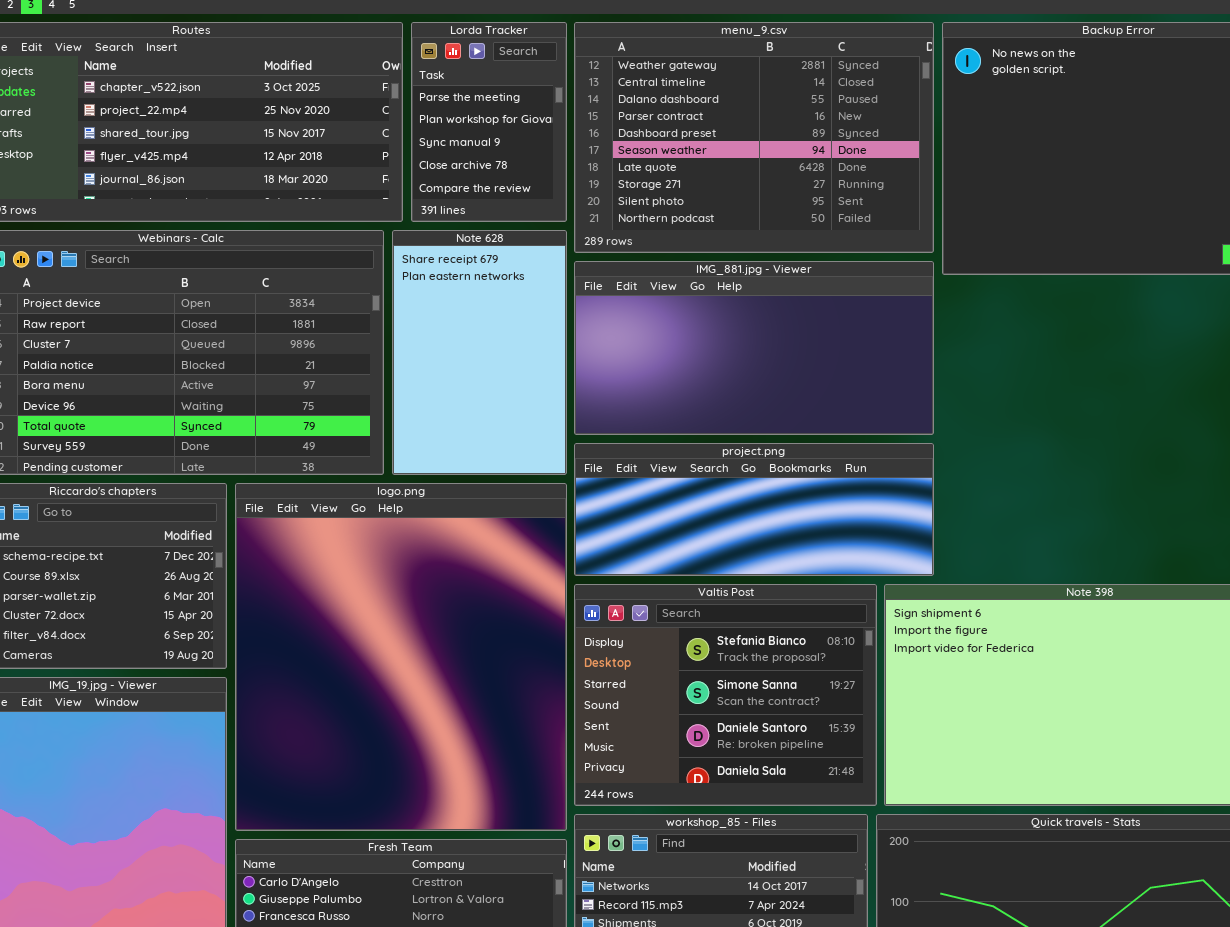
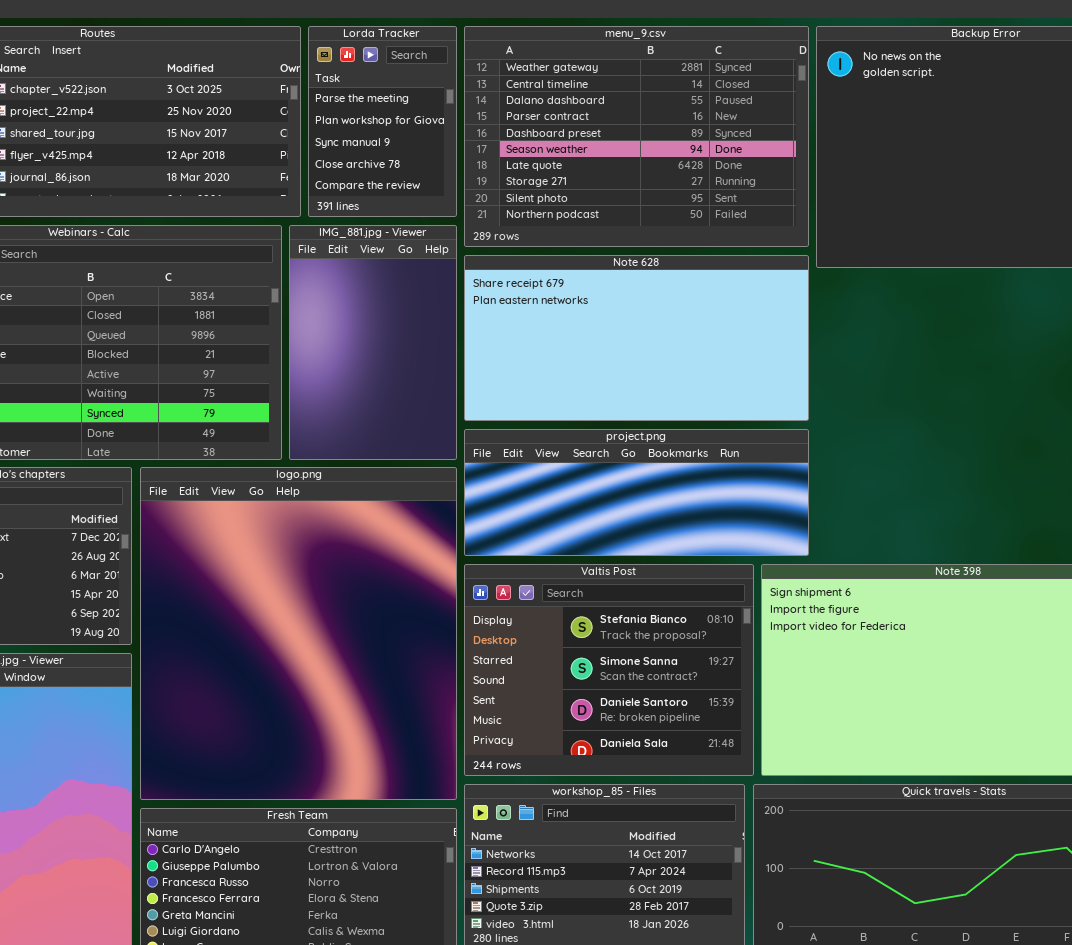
Note 628: [392,230,567,475] -> [464,255,809,421], moved, resized
IMG_881.jpg - Viewer: [574,261,934,435] -> [289,225,457,460], moved, resized

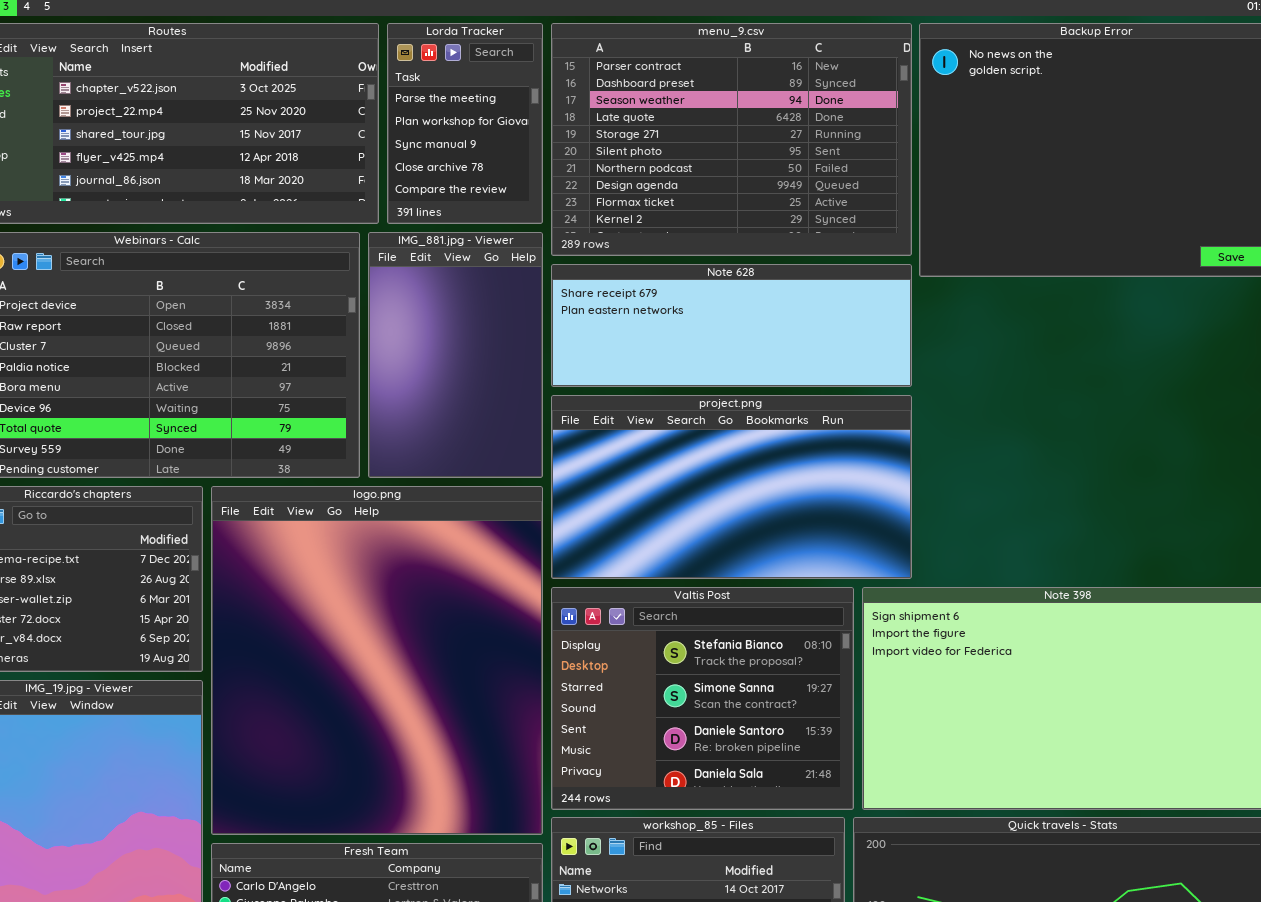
menu_9.csv: [464,26,809,247] -> [551,23,912,256], scrolled down 3 rows
Note 628: [464,255,809,421] -> [551,264,912,387], resized
project.png: [464,429,809,556] -> [551,395,912,579], resized

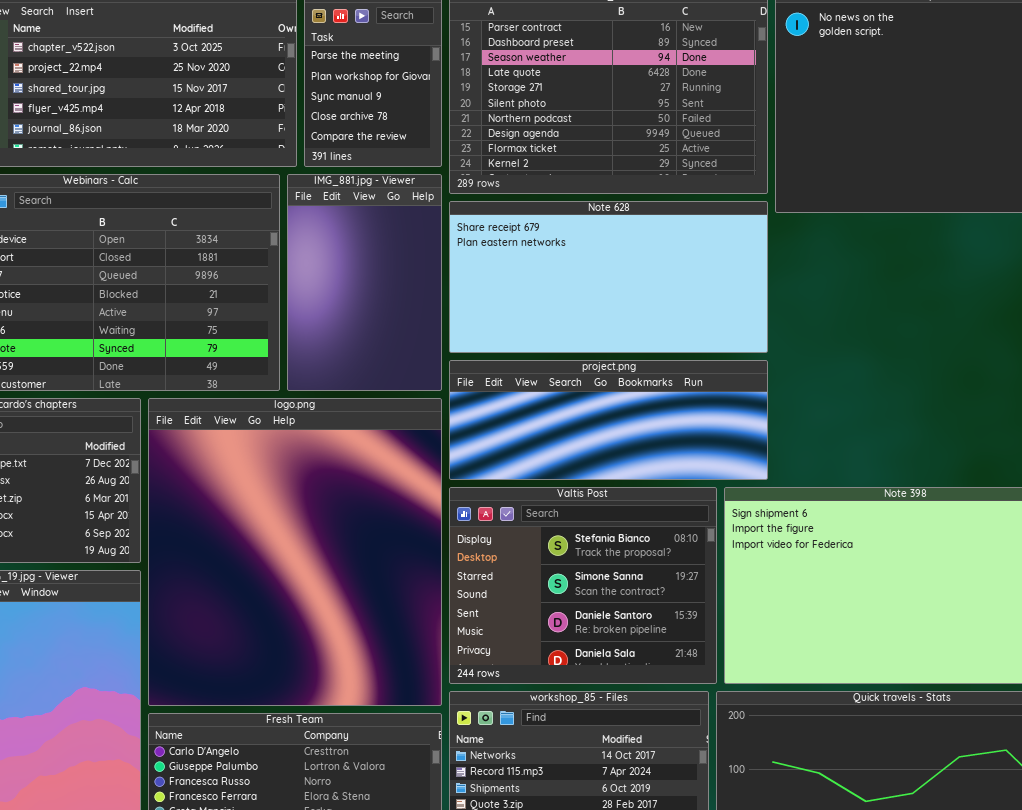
Note 628: [551,264,912,387] -> [449,201,768,353], resized
project.png: [551,395,912,579] -> [449,360,768,480], resized

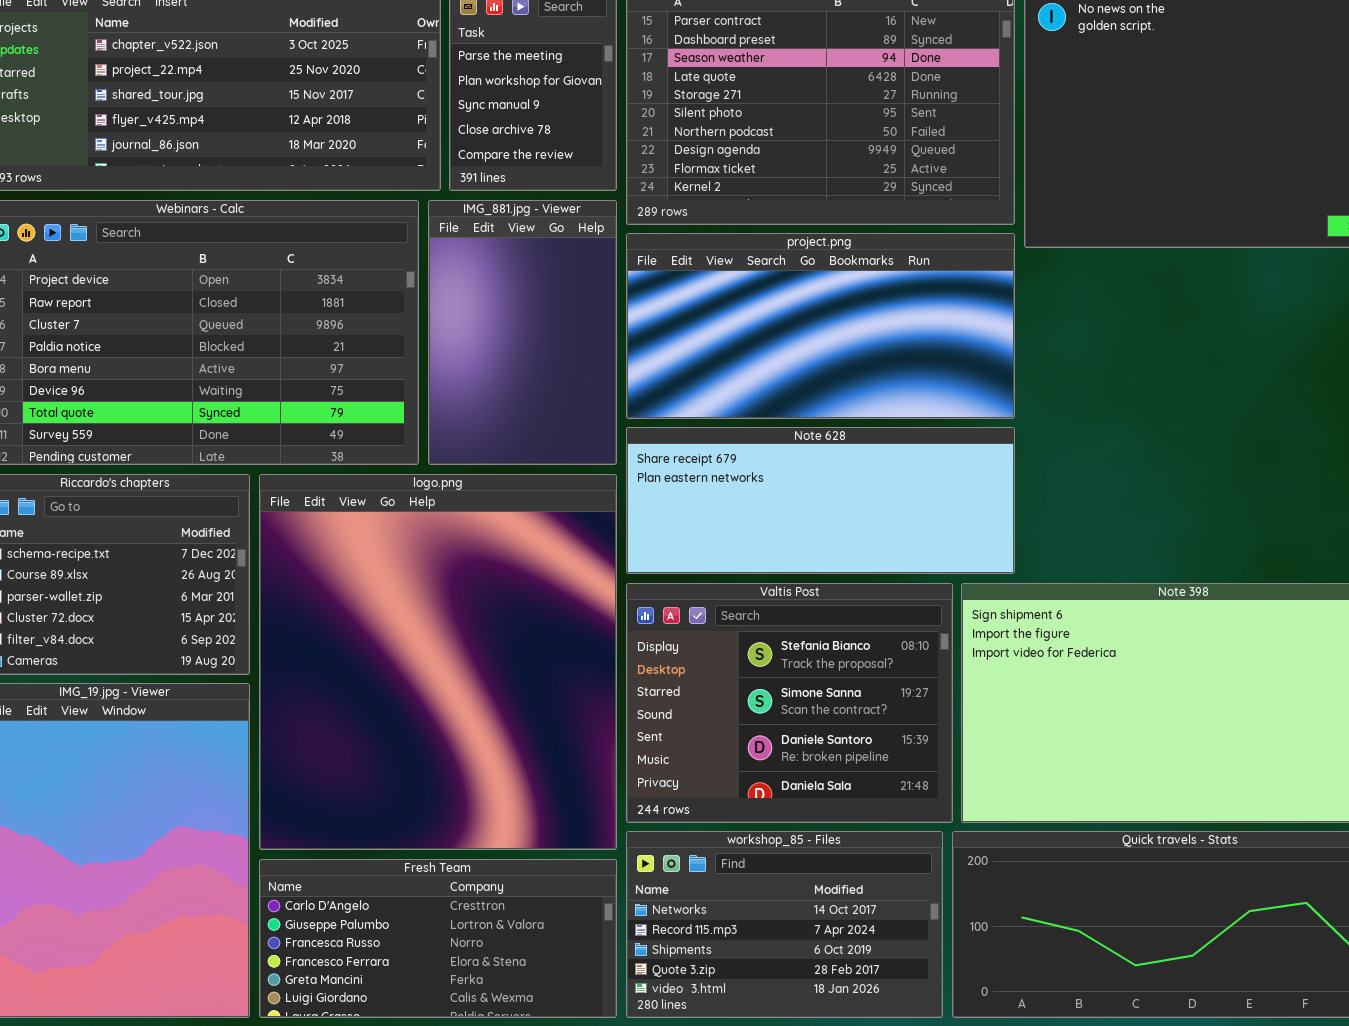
Note 628: [449,201,768,353] -> [626,427,1015,574], moved, resized
project.png: [449,360,768,480] -> [626,233,1015,419], moved, resized

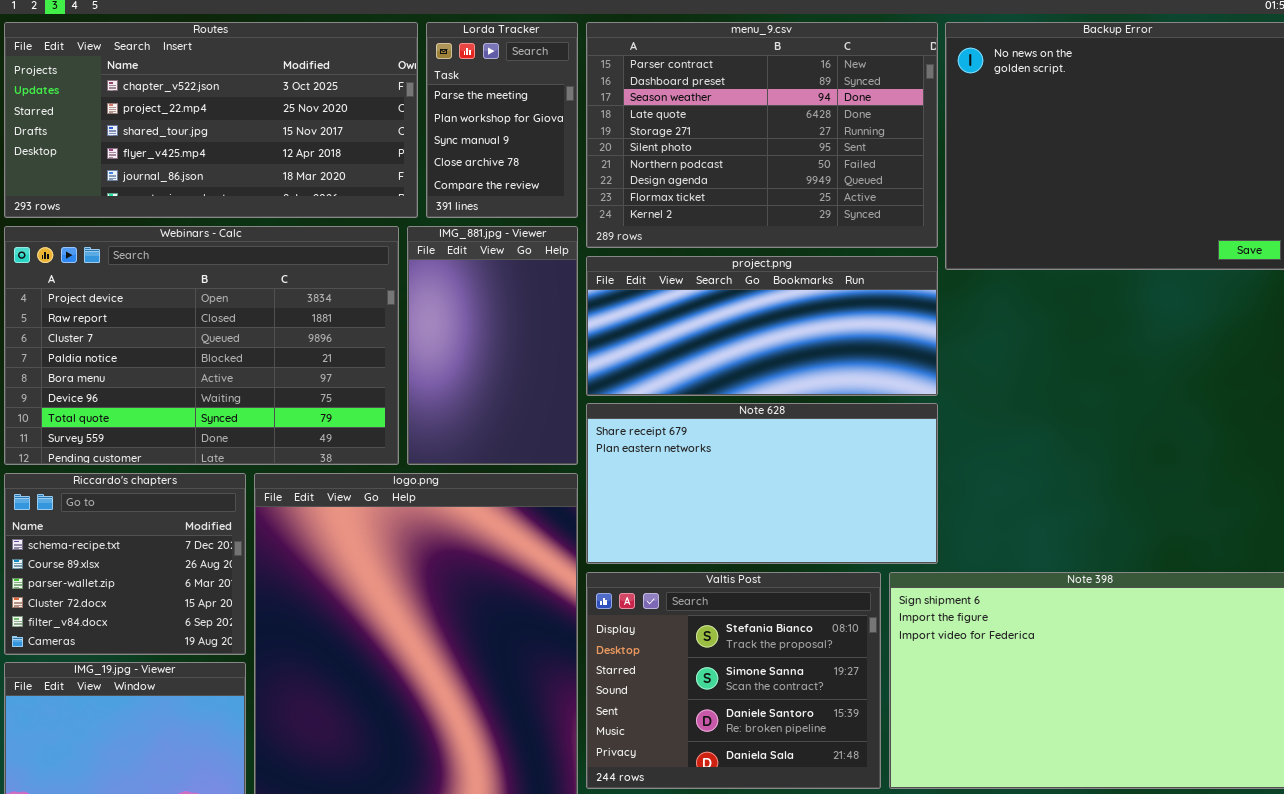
project.png: [626,233,1015,419] -> [586,256,938,396], resized
Note 628: [626,427,1015,574] -> [586,403,938,564], resized

